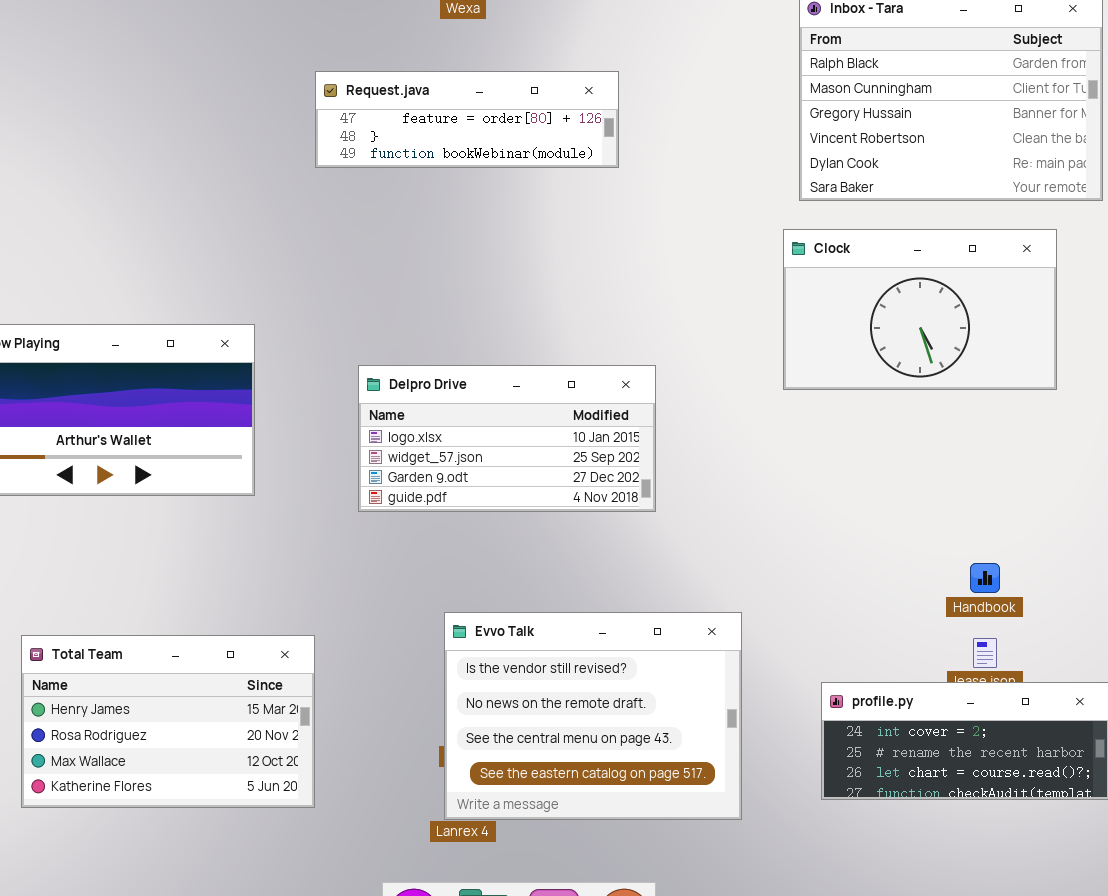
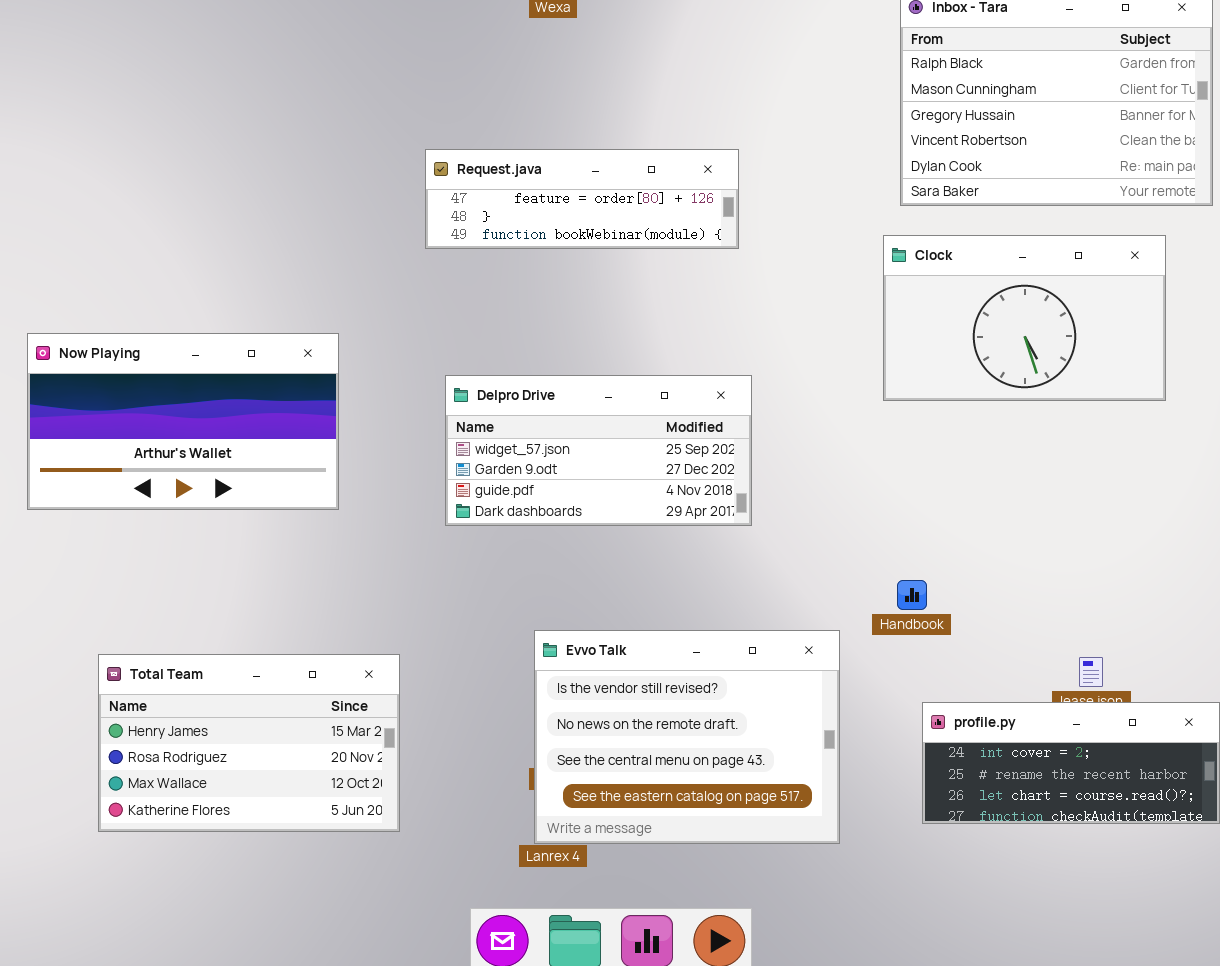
Request.java: [315,71,619,168] -> [425,149,739,249], moved
Delpro Drive: [358,365,656,512] -> [445,375,752,526], scrolled down 1 row
Handbook: [970,563,1000,593] -> [897,580,927,610], moved

